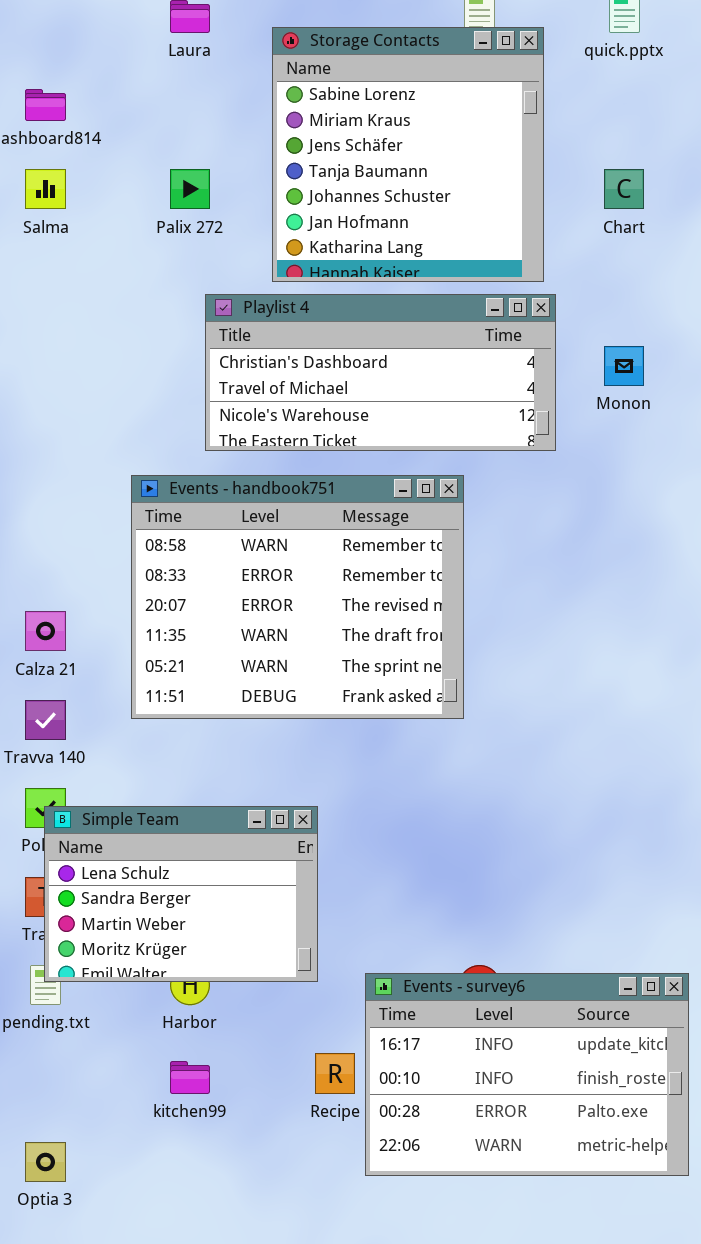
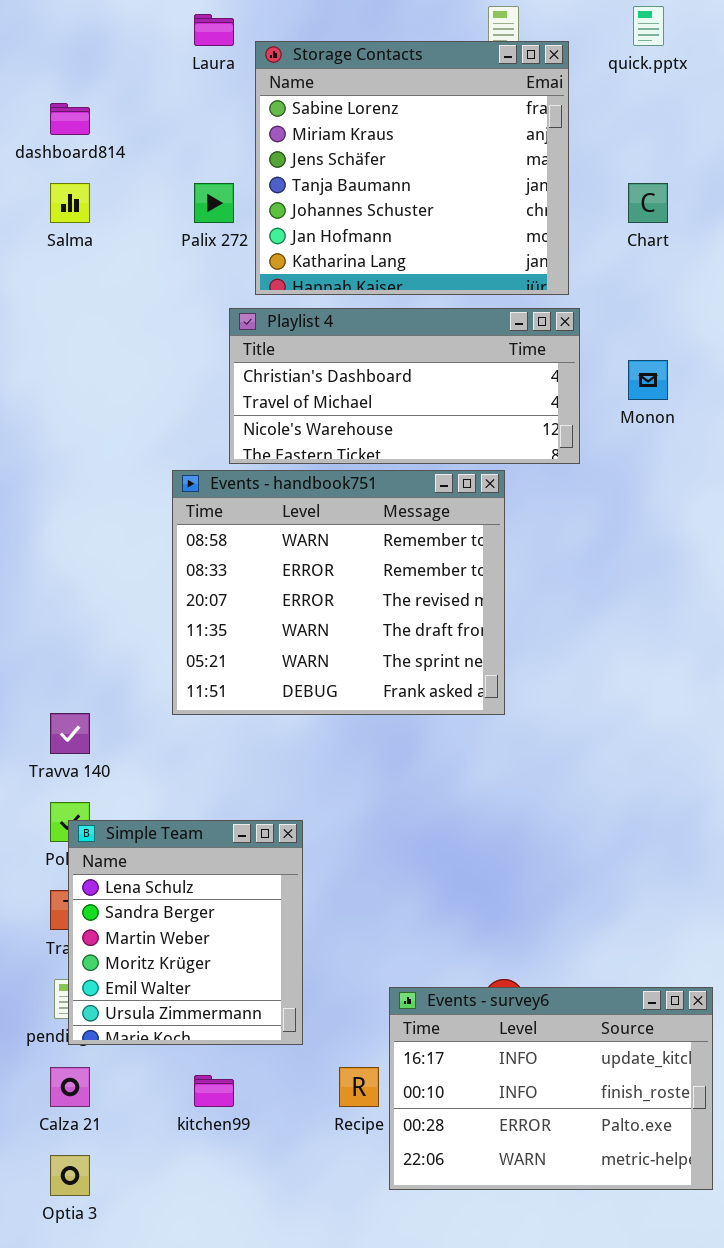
Storage Contacts: [272,27,544,282] -> [255,41,569,295], resized
Events - handbook751: [131,475,464,719] -> [172,470,505,715], moved
Calza 21: [25,611,66,651] -> [50,1067,90,1107], moved
Simple Team: [44,806,318,982] -> [68,820,303,1045], resized

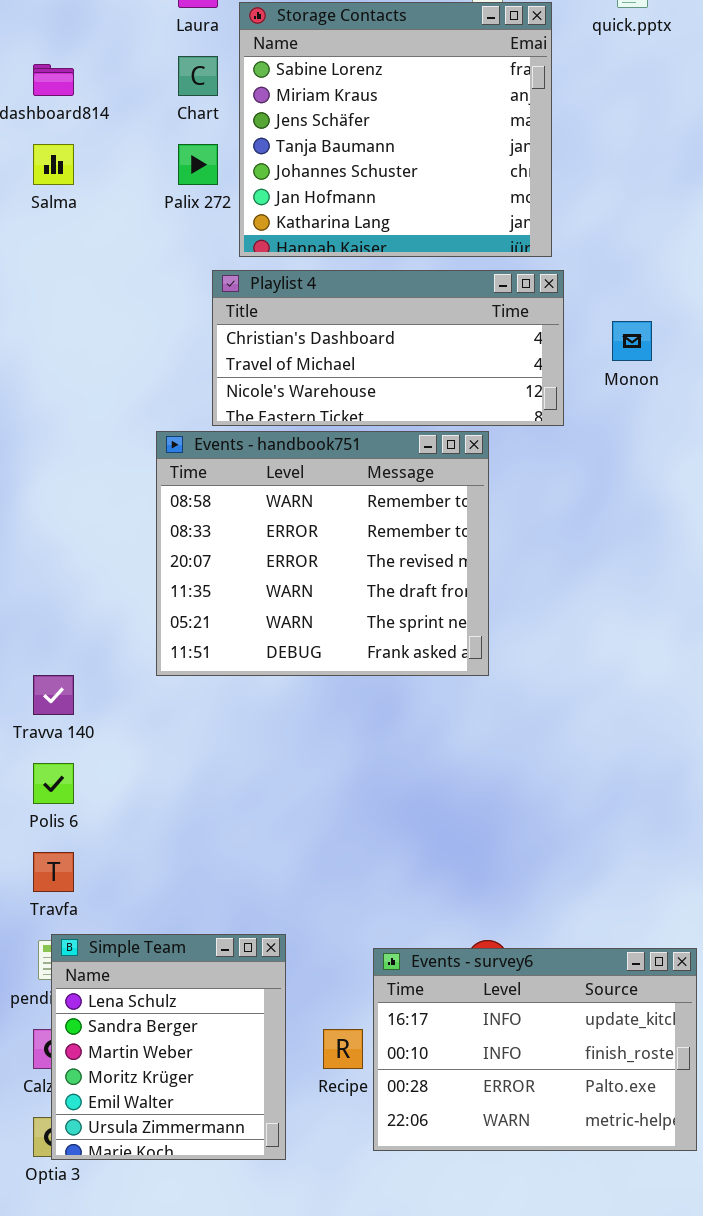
Chart: [628,183,668,223] -> [178,56,218,96], moved
Simple Team: [68,820,303,1045] -> [51,934,286,1160], moved

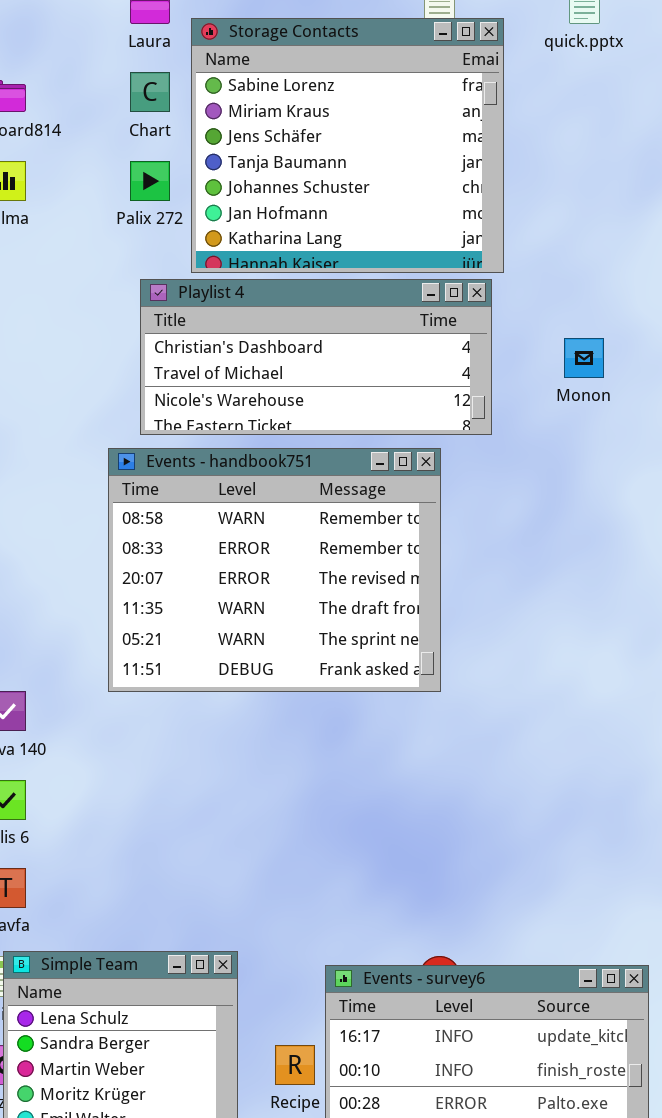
Playlist 4: [212,270,564,426] -> [140,279,492,435], moved

